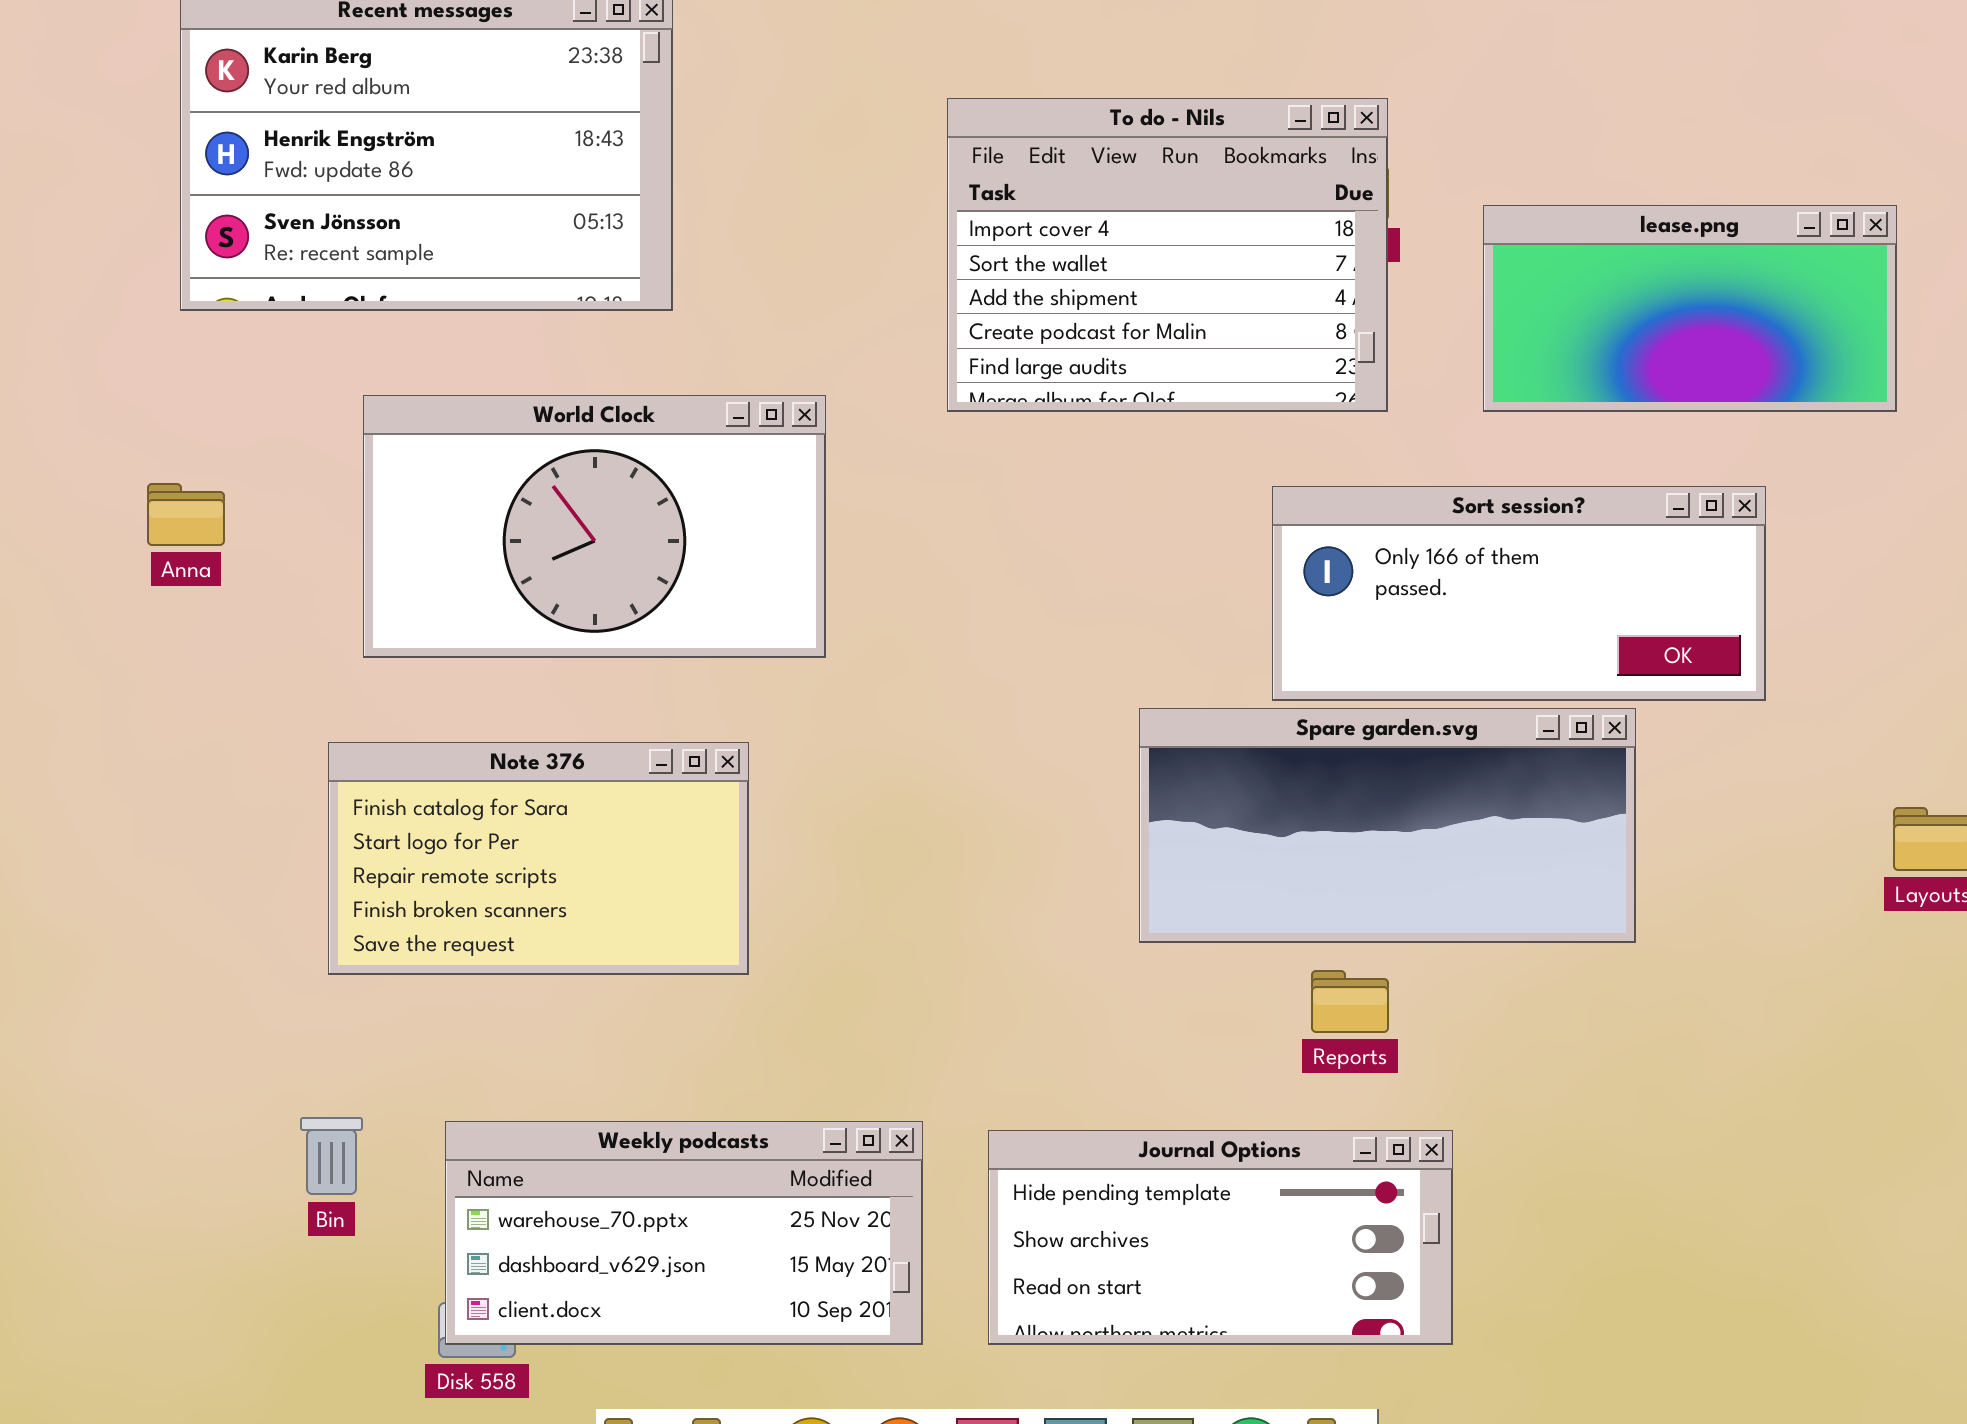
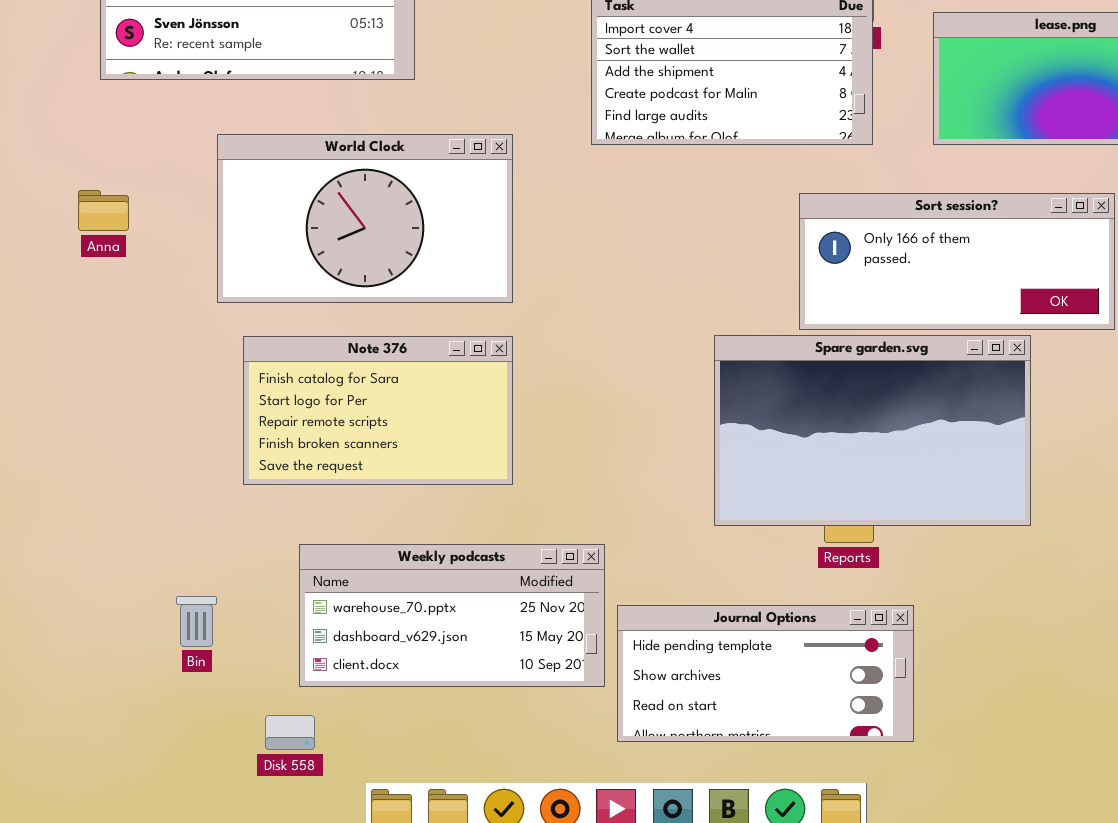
Spare garden.svg: [1139,708,1636,943] -> [714,335,1031,526], resized
Note 376: [328,742,749,975] -> [243,336,513,485], moved
Weekly podcasts: [445,1121,923,1345] -> [299,544,605,687], moved

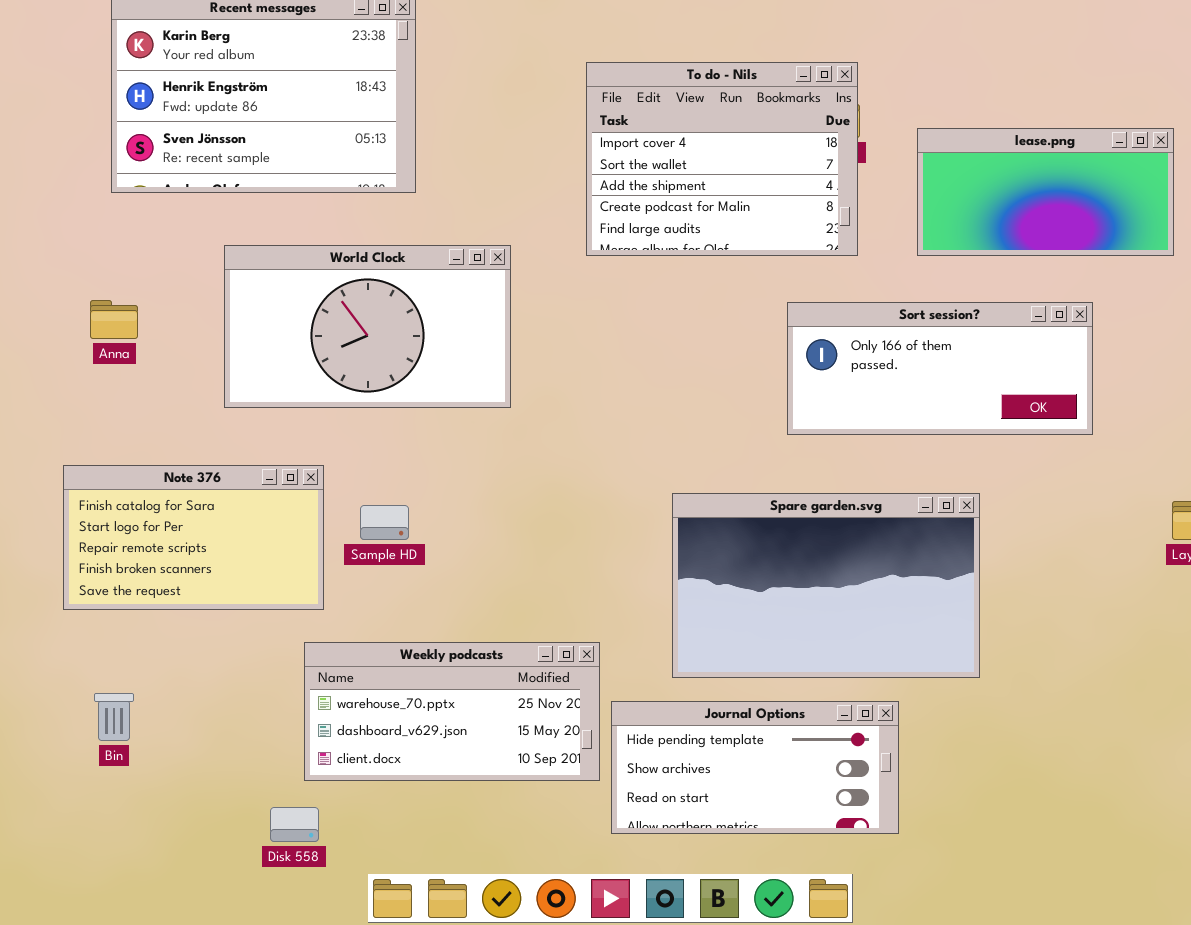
Spare garden.svg: [714,335,1031,526] -> [672,493,980,678], moved
Note 376: [243,336,513,485] -> [63,465,324,610], moved
Bin: [176,596,217,647] -> [94,693,134,741], moved

